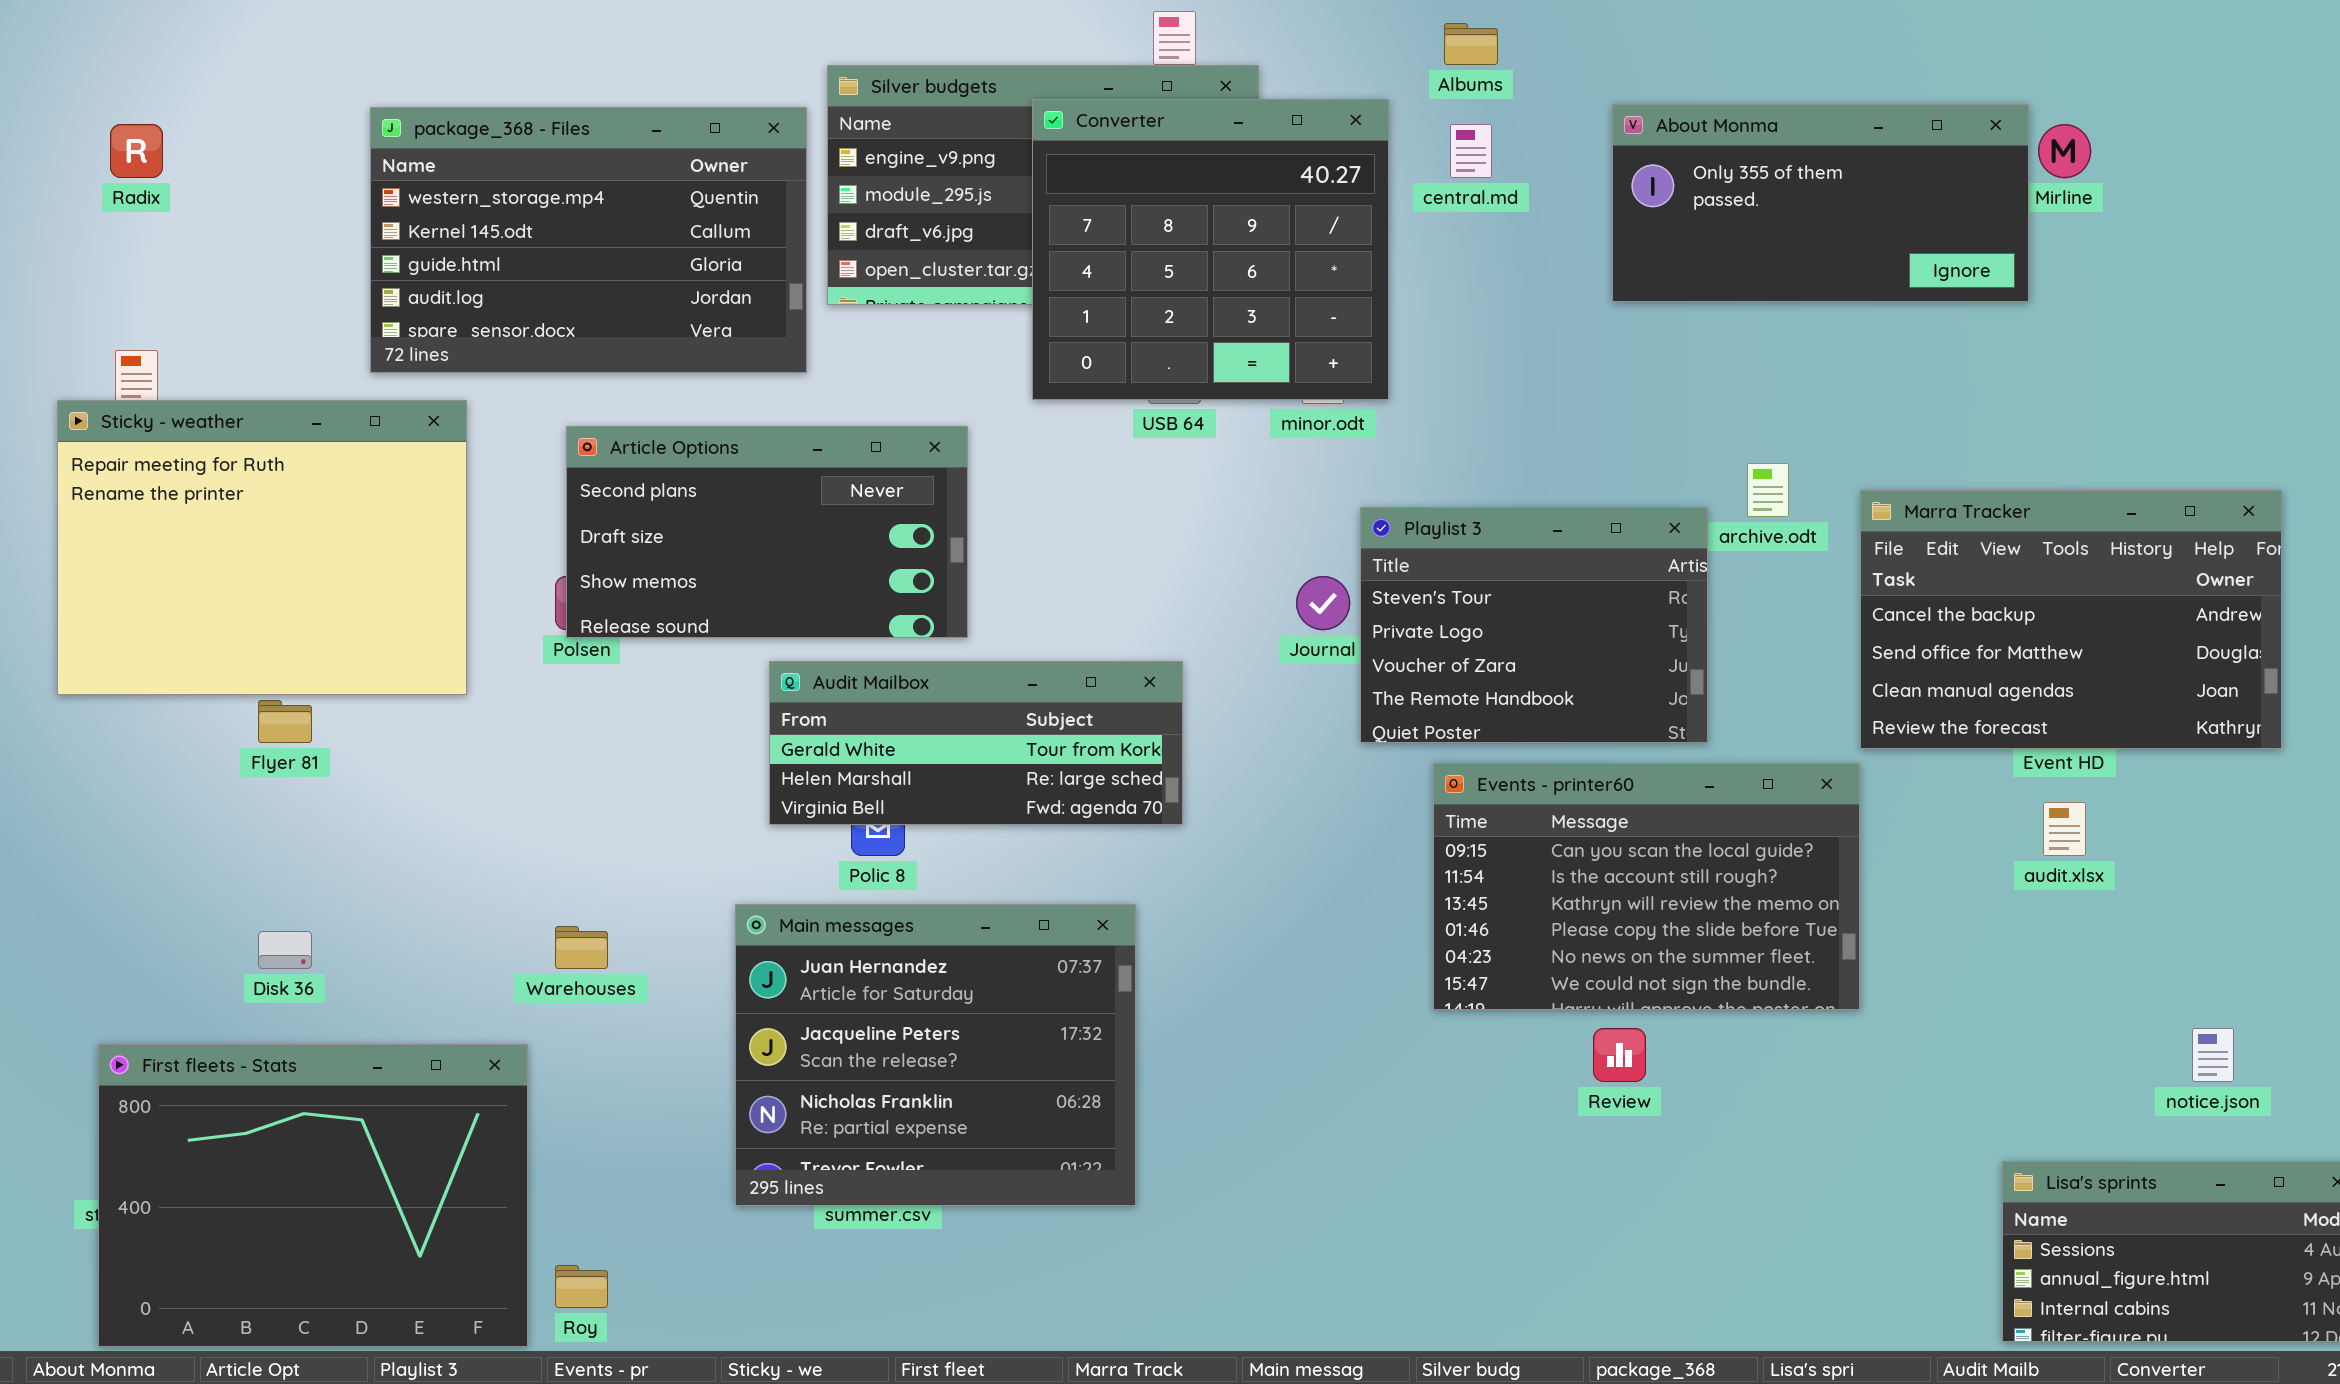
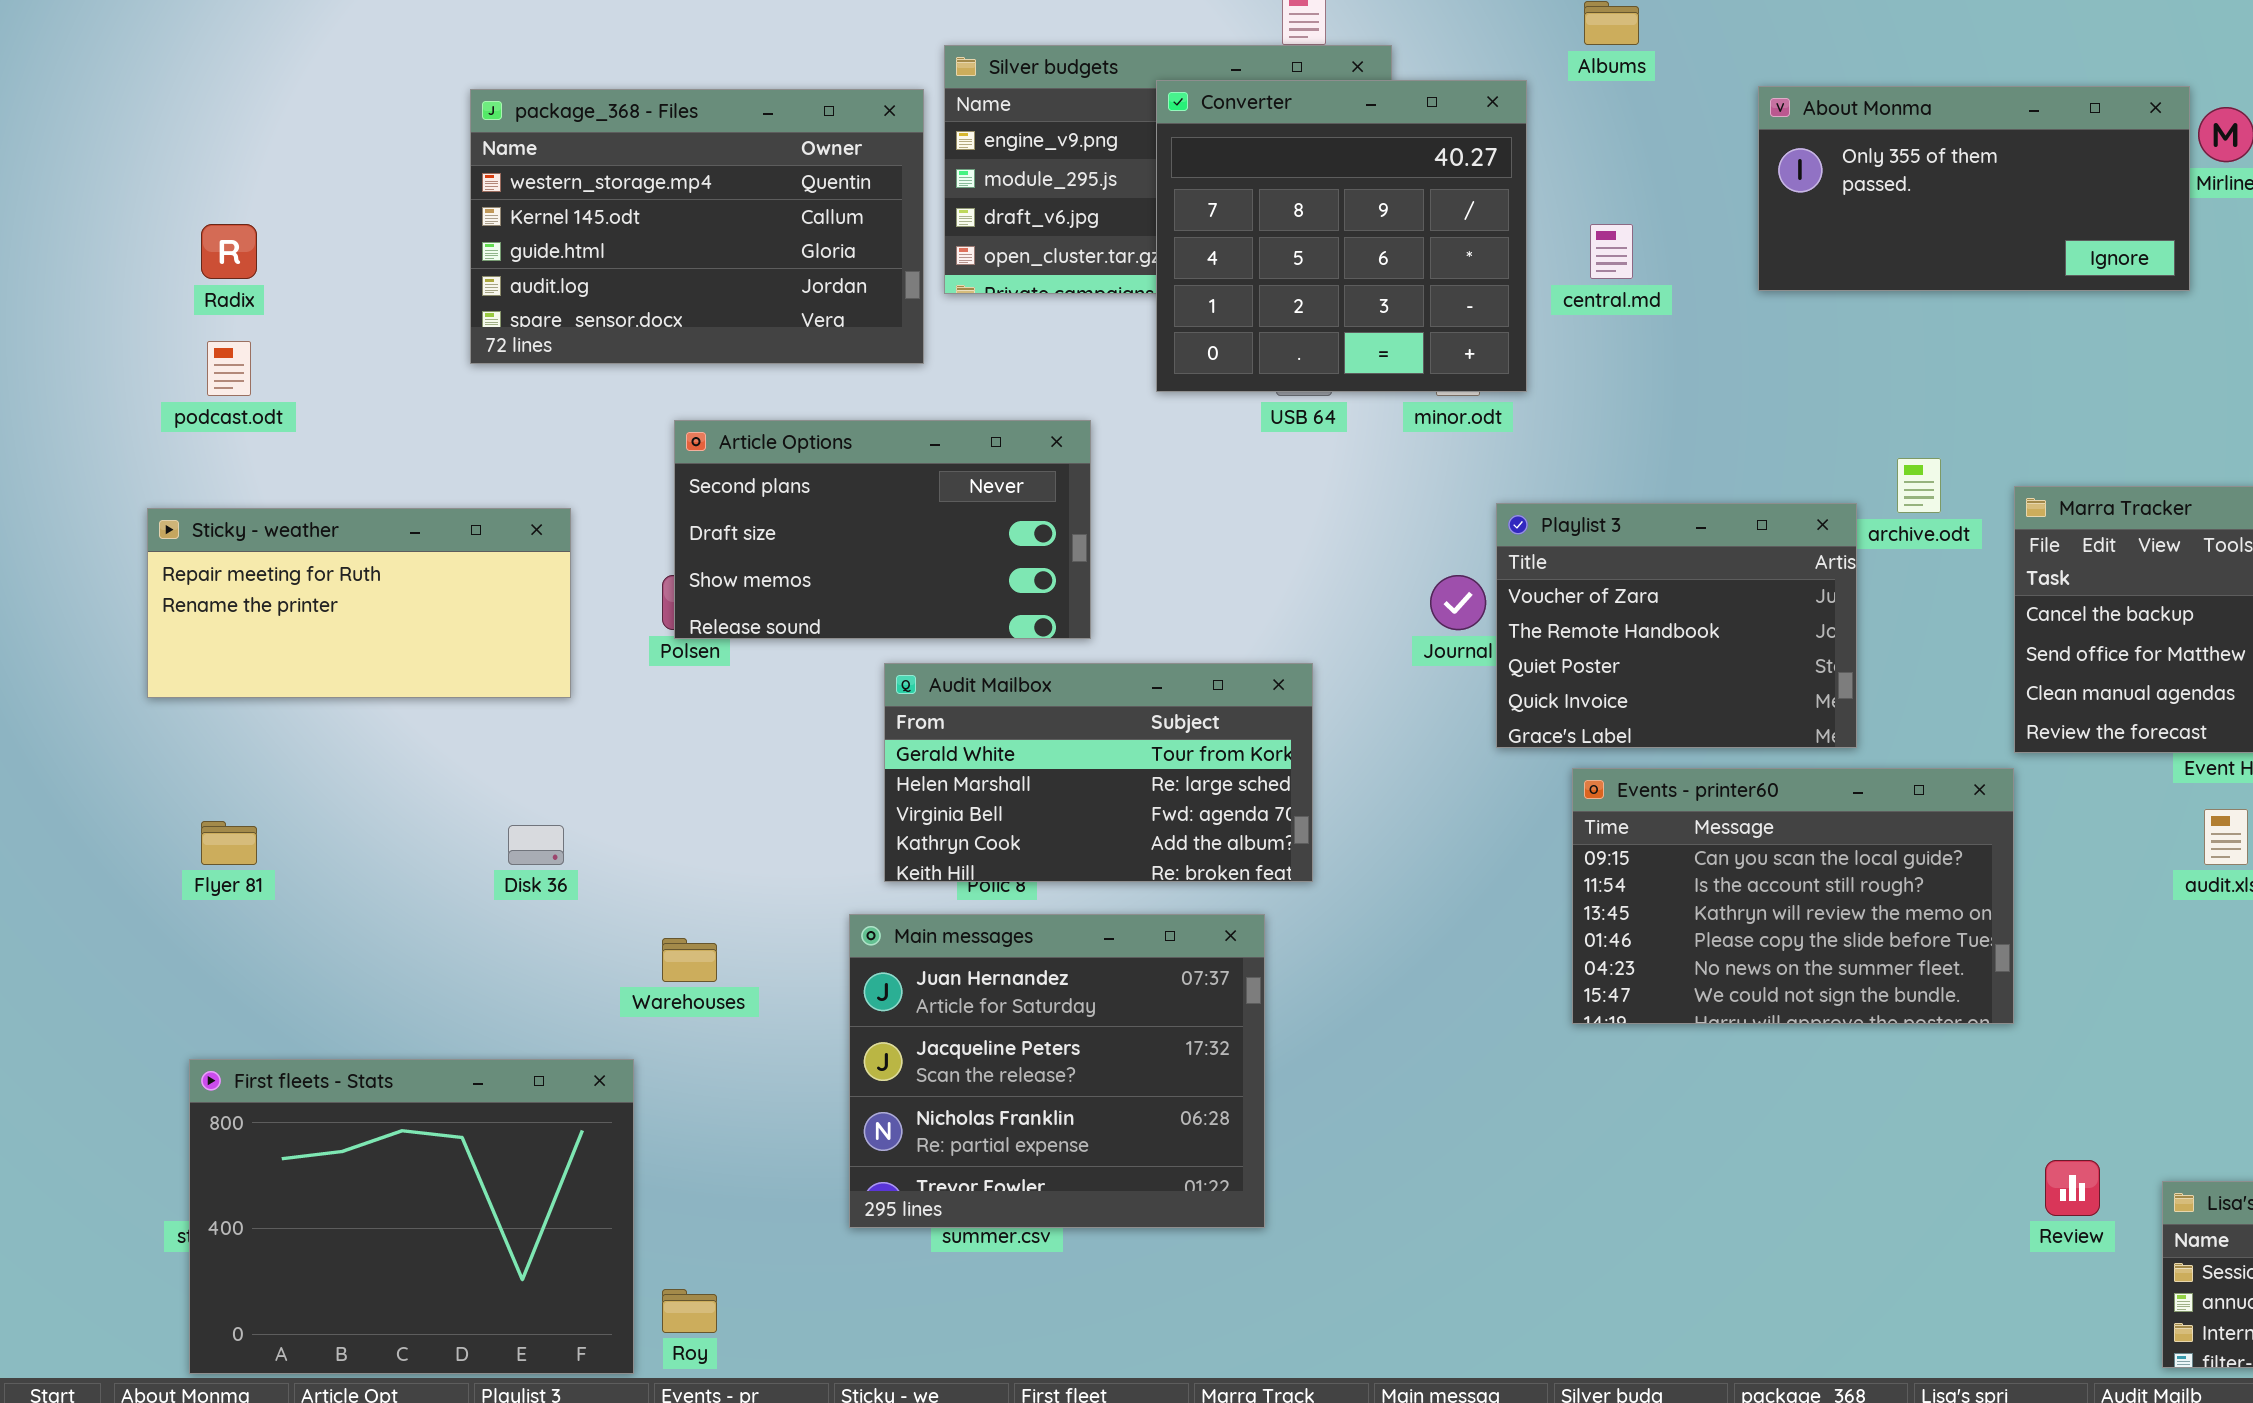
Radix: [110,124,163,178] -> [201,224,257,279], moved
central.md: [1450,124,1492,178] -> [1590,224,1633,279], moved
Sticky - weather: [57,400,467,695] -> [147,508,571,698], resized
Playlist 3: [1360,507,1708,743] -> [1496,503,1857,748], scrolled down 2 rows
Audit Mailbox: [769,661,1183,825] -> [884,663,1313,882], resized
Flyer 81: [258,700,312,743] -> [201,821,257,865], moved
Disk 36: [258,931,312,969] -> [508,825,564,865], moved
Review: [1593,1028,1646,1082] -> [2045,1160,2100,1216], moved

